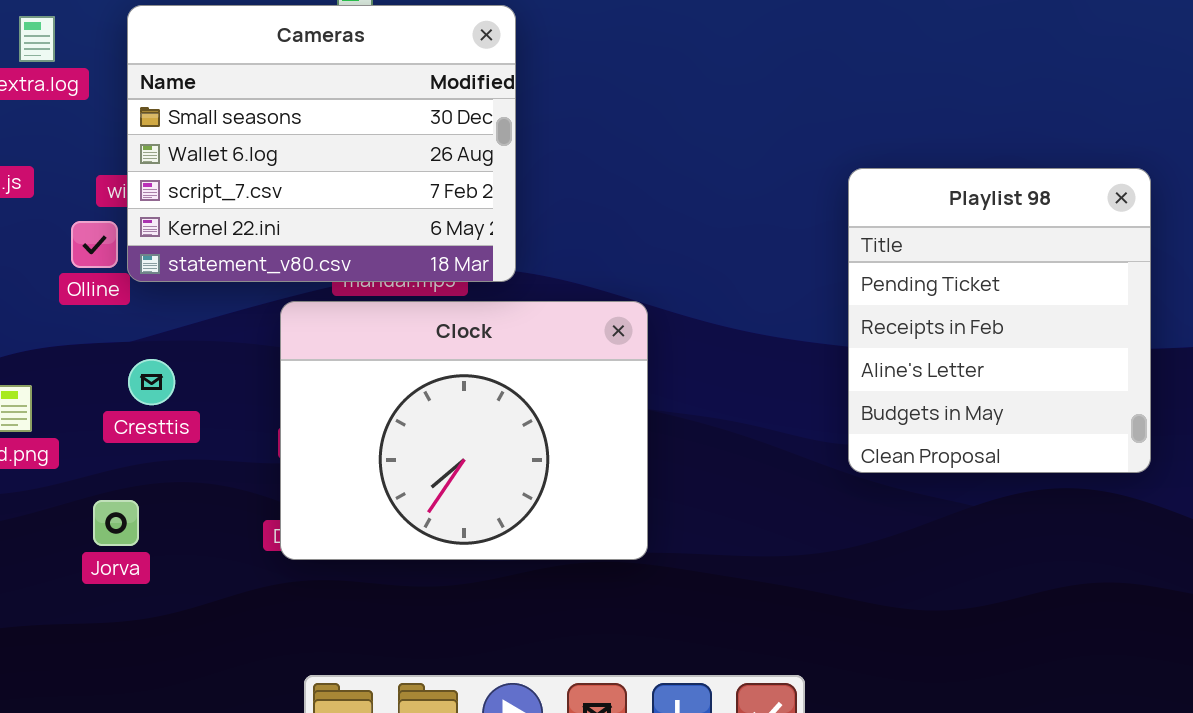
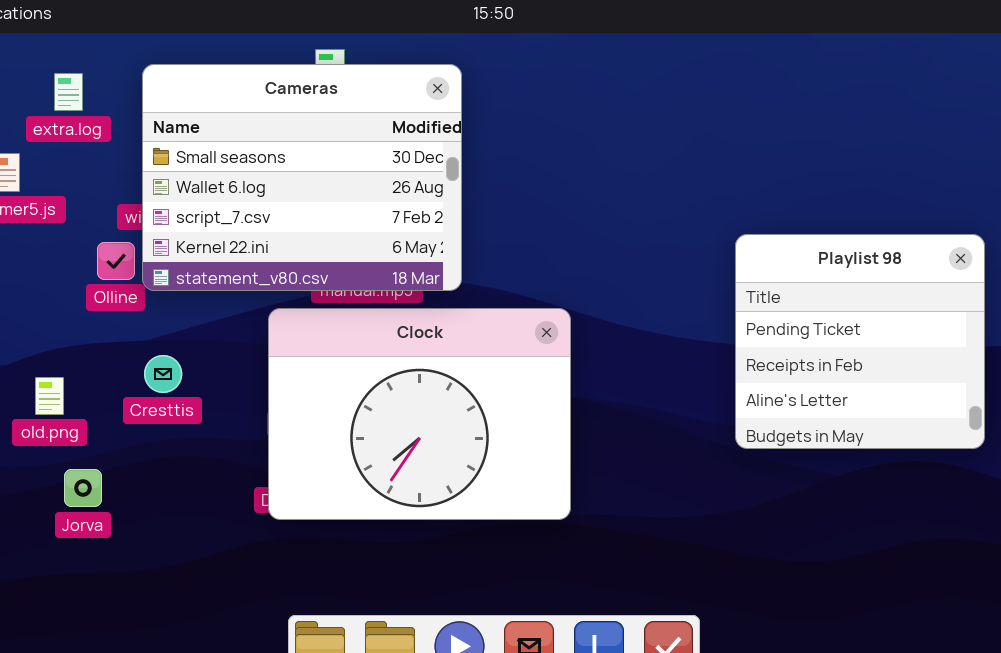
Playlist 98: [848,168,1151,473] -> [735,234,985,449], resized
Jorva: [93,500,139,546] -> [64,469,102,507], moved

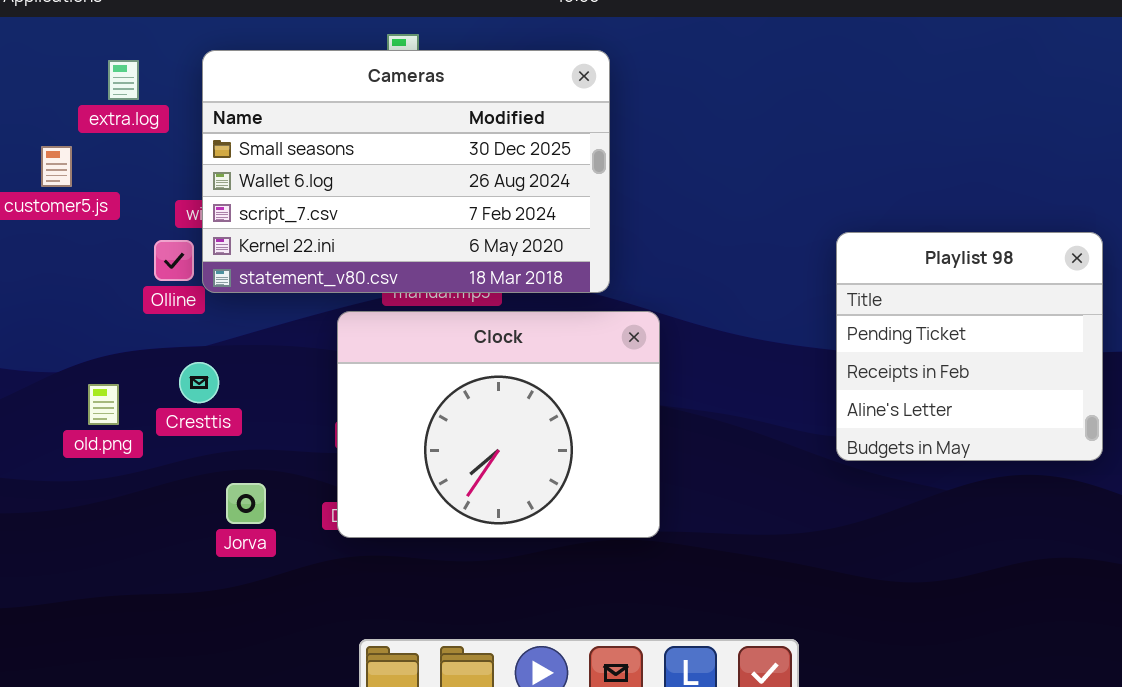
Cameras: [142,64,462,291] -> [202,50,610,293], resized
Cresttis: [144,355,182,393] -> [179,362,219,403], moved
Jorva: [64,469,102,507] -> [226,483,266,524], moved

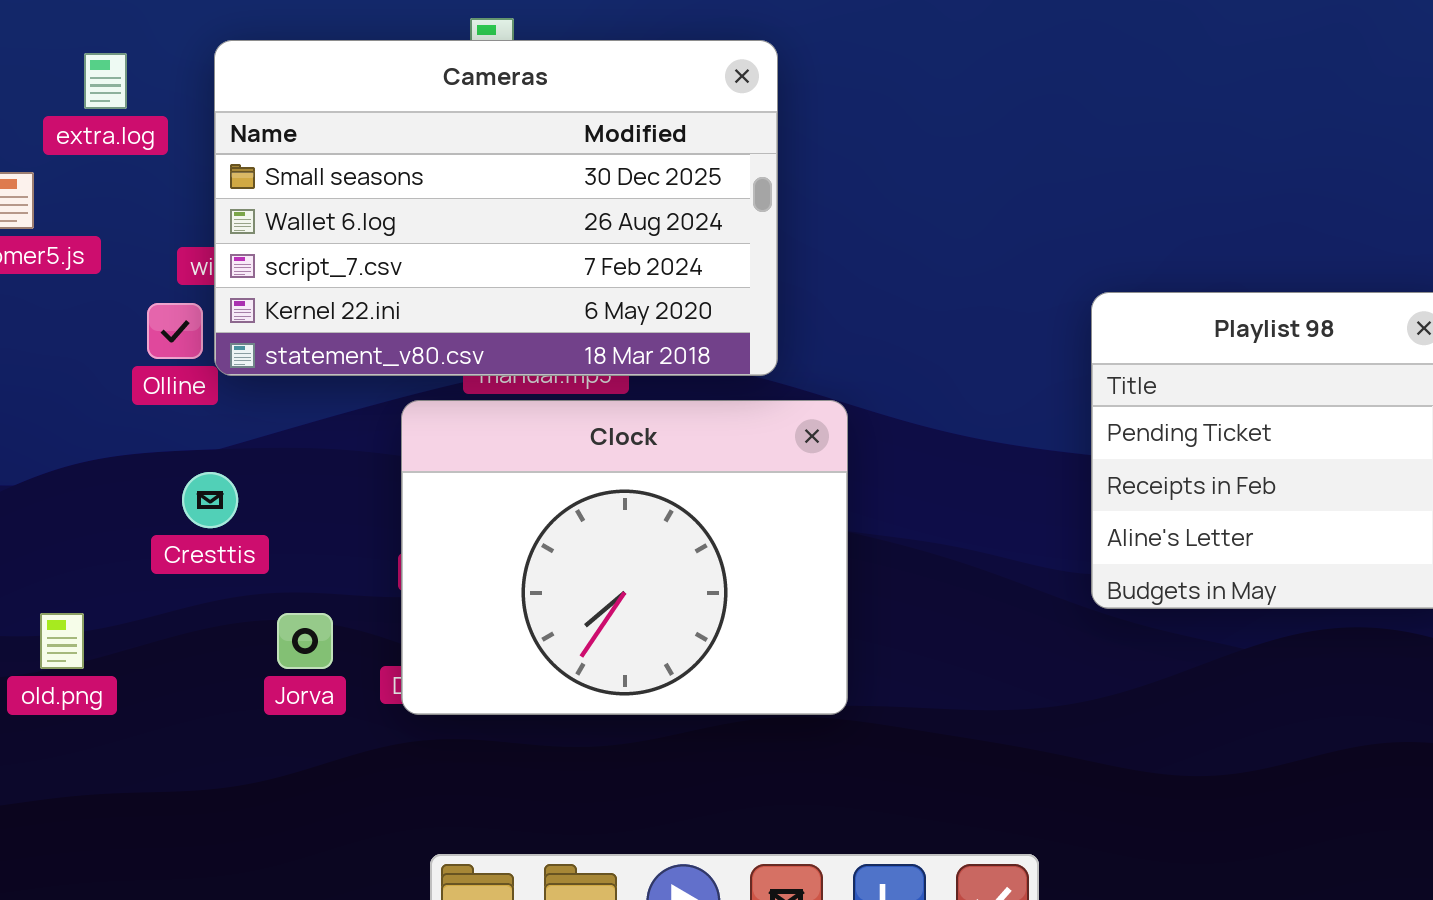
old.png: [88,384,119,425] -> [40,613,84,669], moved
Jorva: [226,483,266,524] -> [277,613,333,669], moved

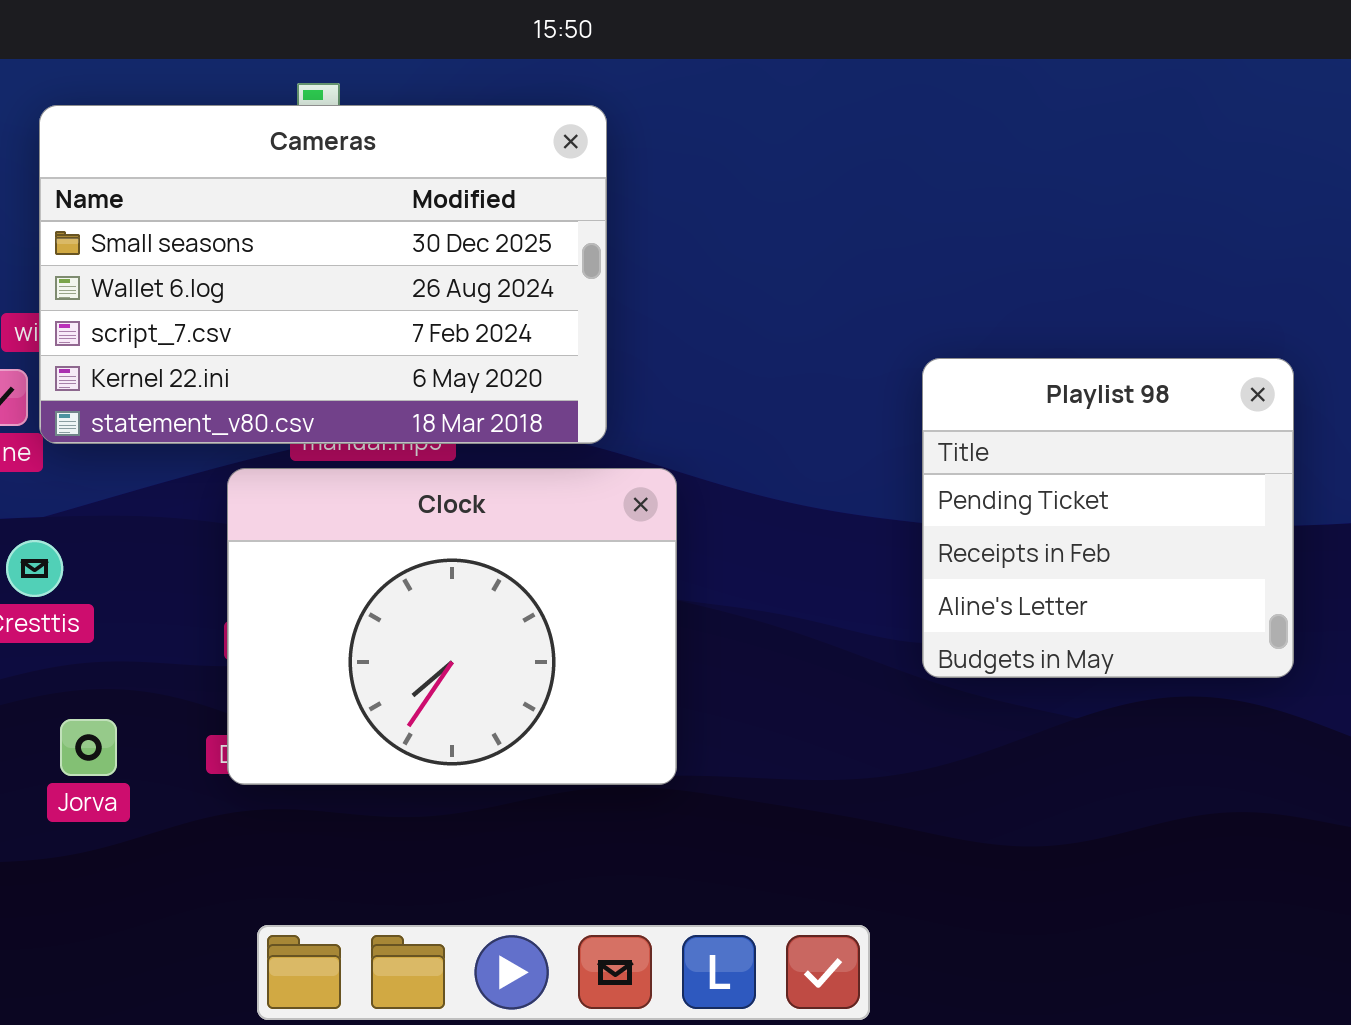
Jorva: [277,613,333,669] -> [60,719,117,776], moved

